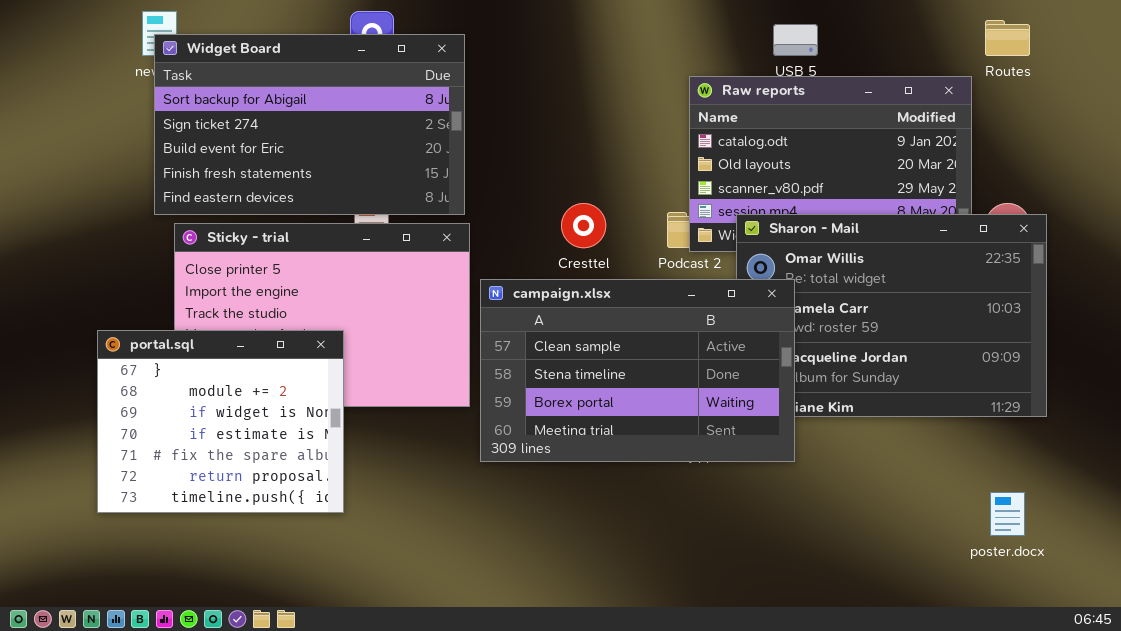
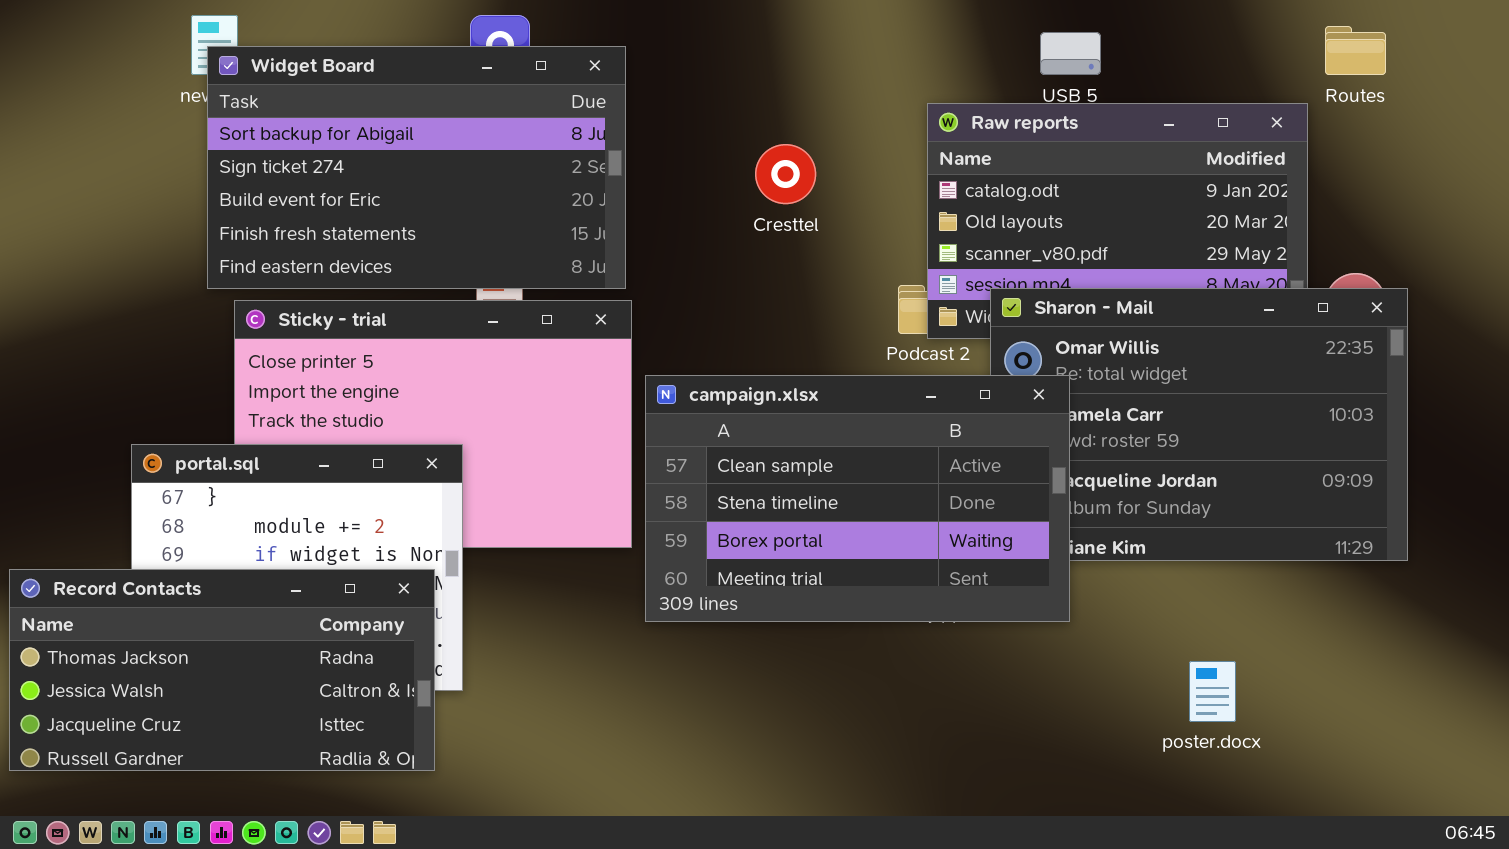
Cresttel: [561,203,606,248] -> [755,144,816,204], moved
Record Contacts: none -> [9,569,435,771], opened
poster.docx: [990,492,1025,536] -> [1189,661,1236,722], moved

